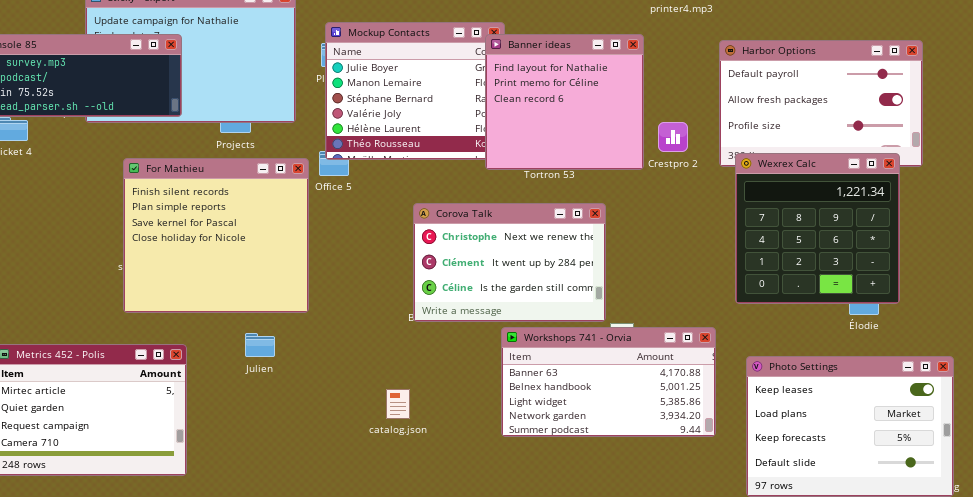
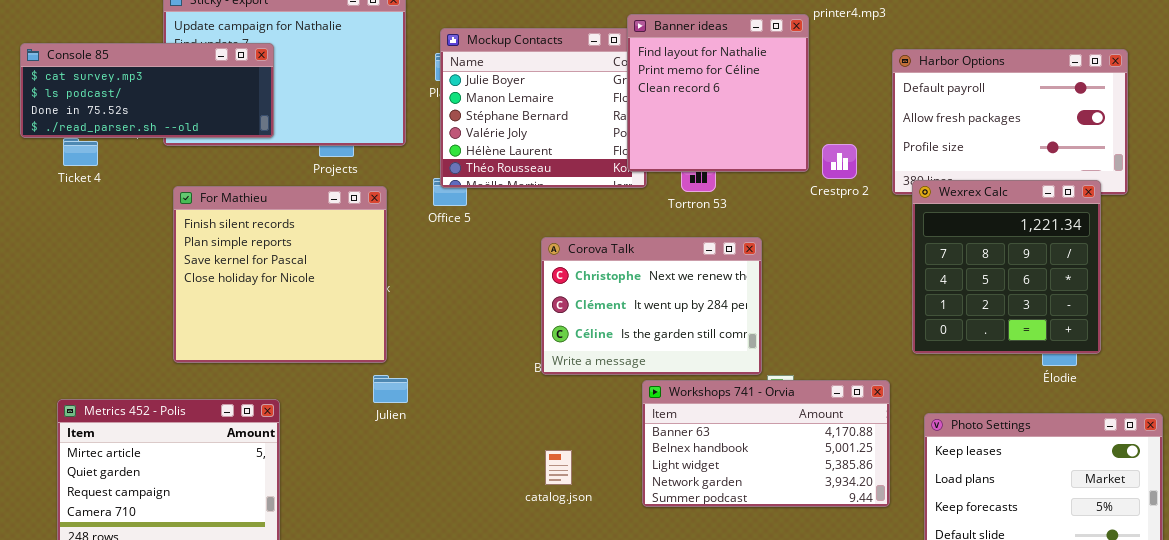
Banner ideas: [485,34,644,170] -> [627,14,809,172], moved
For Mathieu: [123,158,309,313] -> [173,186,387,363], moved
Julien: [245,333,275,357] -> [373,375,408,403], moved
catalog.json: [386,389,410,419] -> [545,450,572,485], moved

